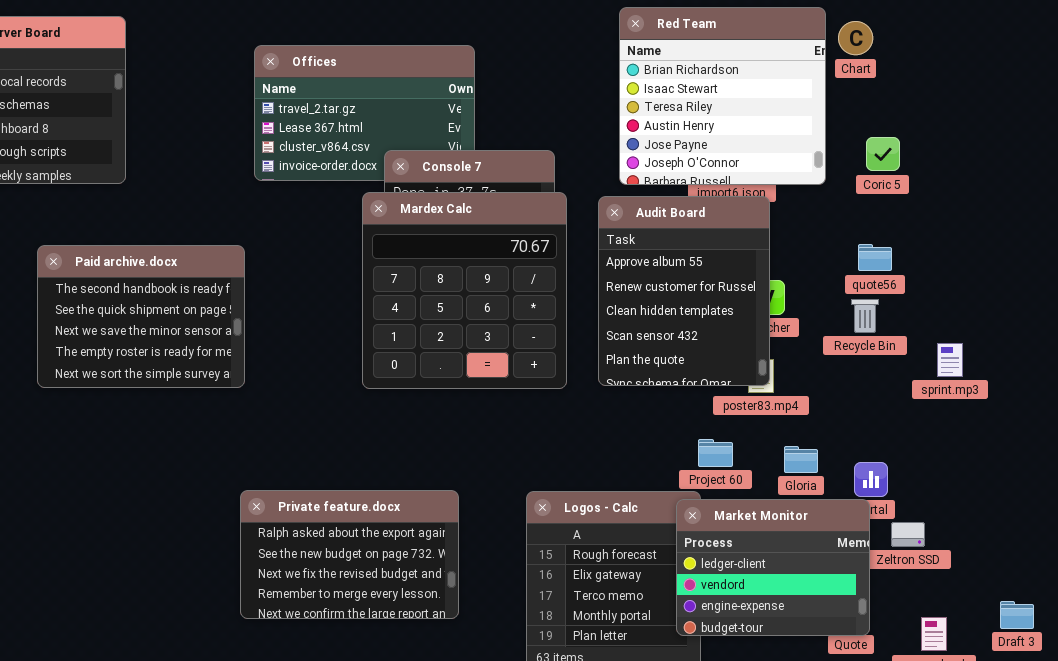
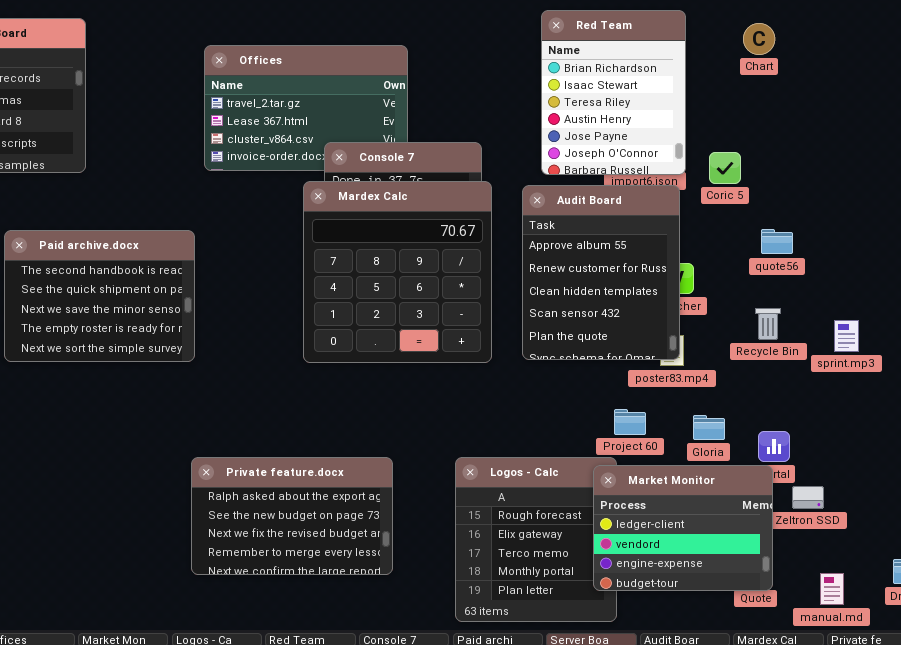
Red Team: [619,7,826,185] -> [541,10,686,175], resized
Coric 5: [866,137,900,171] -> [709,152,741,184], moved
Recycle Bin: [851,299,879,333] -> [755,308,781,340], moved

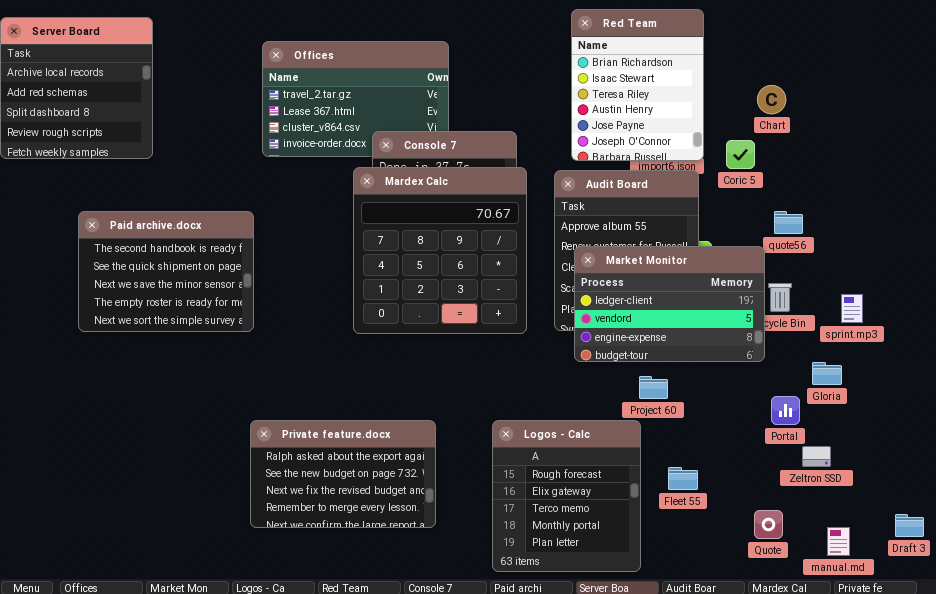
Chart: [743,23,775,55] -> [757,85,786,114], moved
Gloria: [693,415,725,440] -> [812,362,842,385], moved
Market Monitor: [593,465,773,591] -> [574,246,765,362], moved, resized

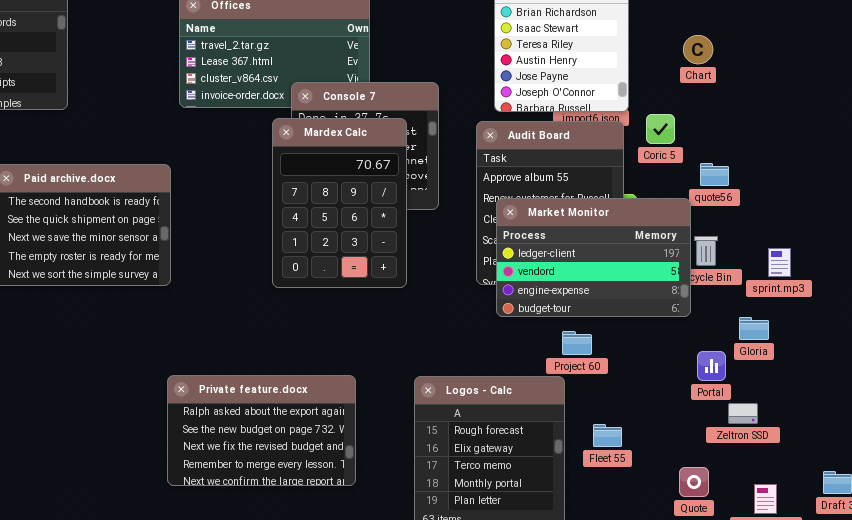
Coric 5: [726,140,755,169] -> [646,114,675,144], moved
Mardex Calc: [353,167,527,334] -> [272,118,407,288], resized

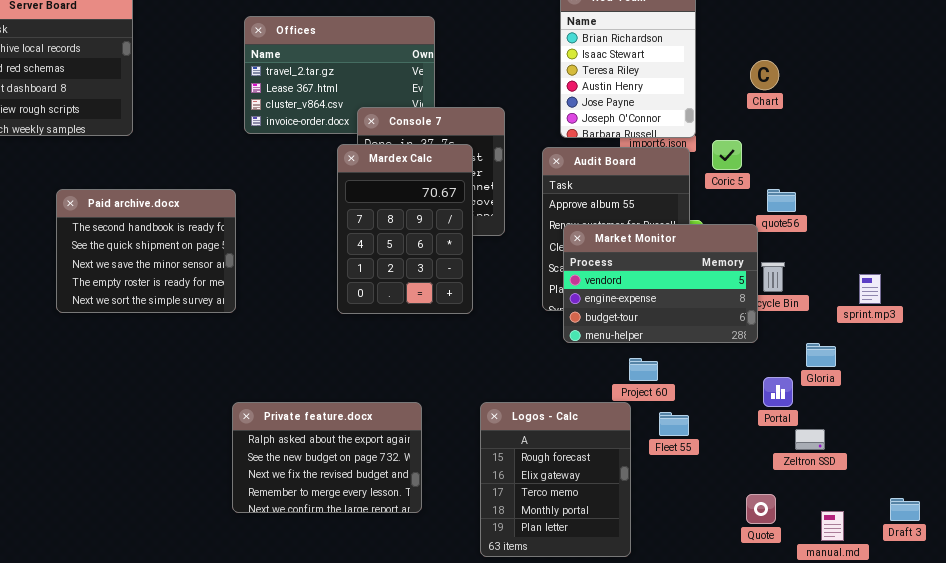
Market Monitor: [496,198,691,317] -> [563,224,758,343], scrolled down 1 row
sprint.mp3: [768,248,791,277] -> [859,274,881,304], moved
Fleet 55: [593,424,622,447] -> [659,412,689,436], moved

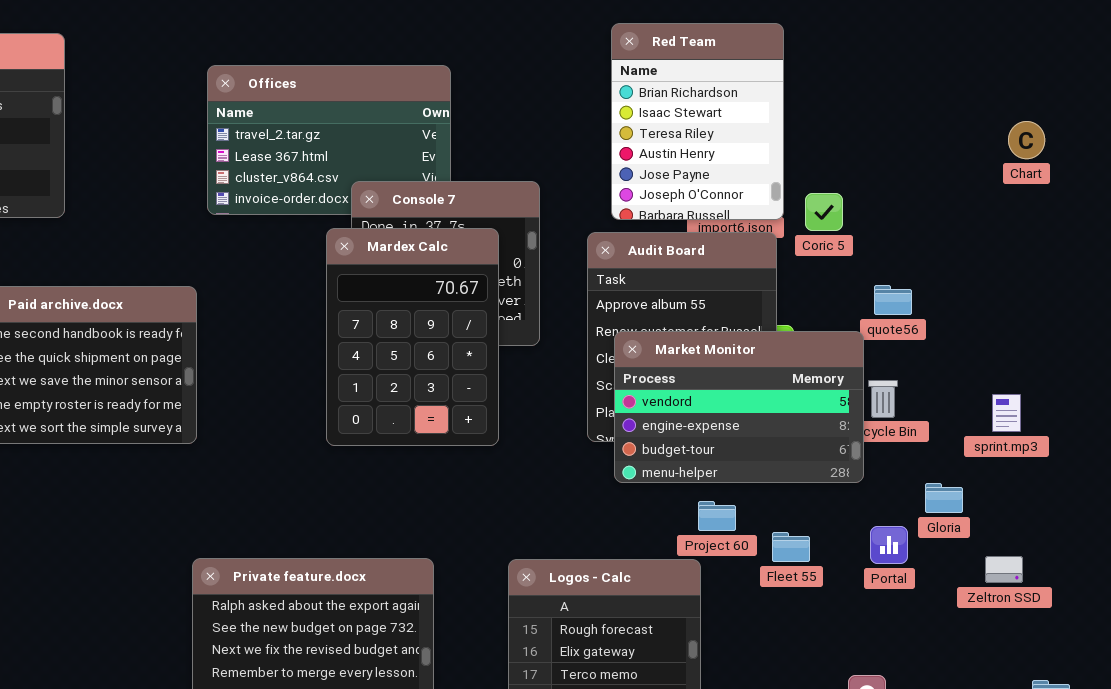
Chart: [750,60,779,90] -> [1008,121,1045,159], moved
Coric 5: [712,140,742,170] -> [805,193,843,231], moved
Fleet 55: [659,412,689,436] -> [772,532,810,562], moved
Zeltron SSD: [795,429,825,450] -> [985,556,1023,583], moved

